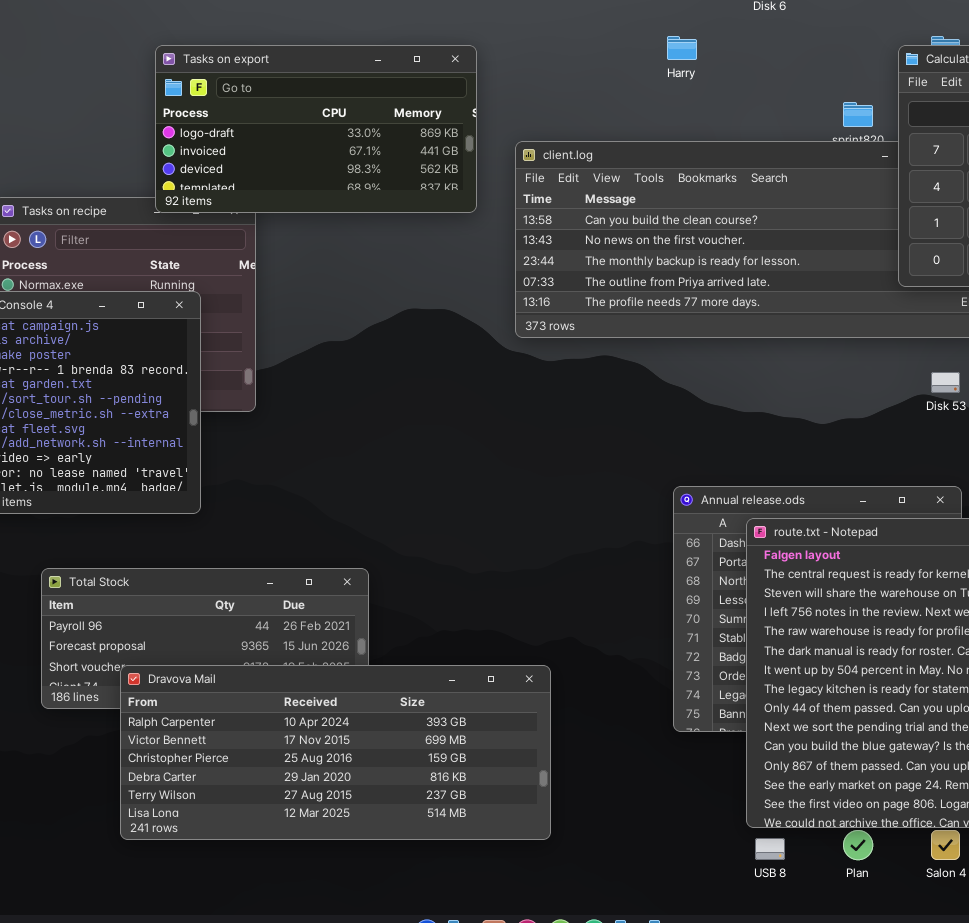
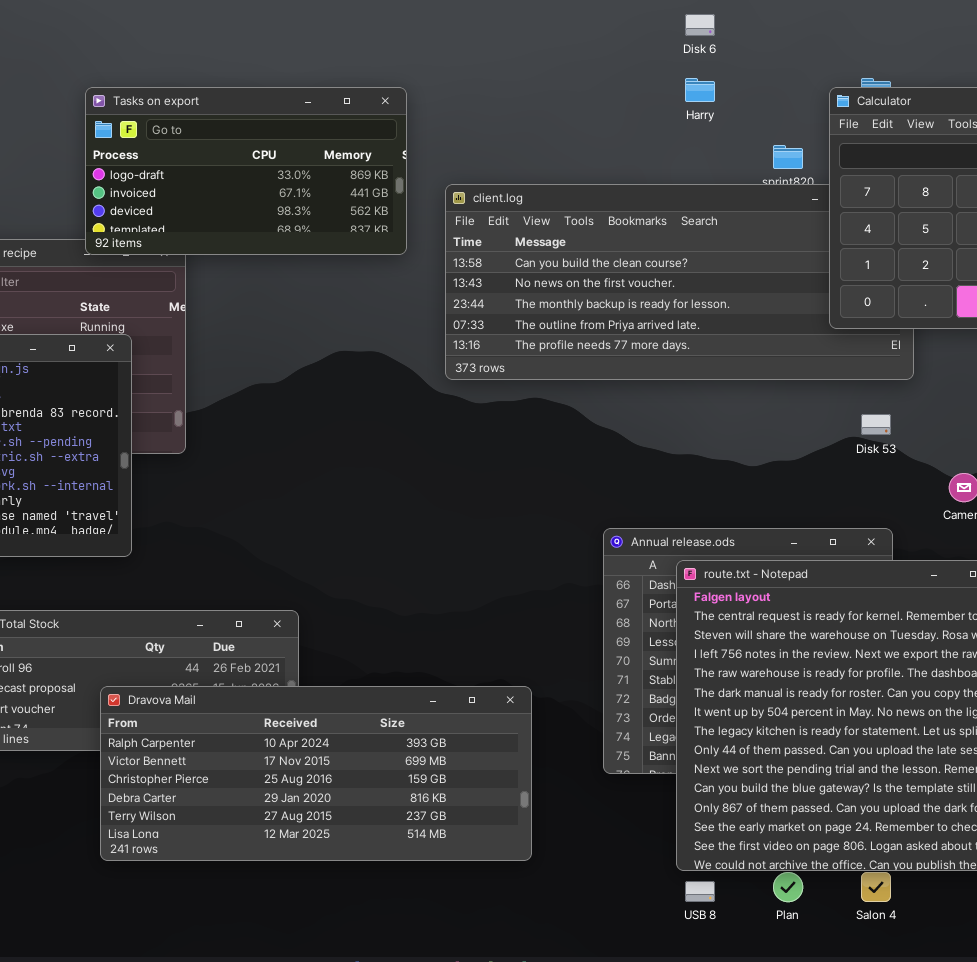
Harry: [667,36,697,60] -> [685,78,715,102], moved
Dravova Mail: [120,665,551,840] -> [100,686,532,861], moved

